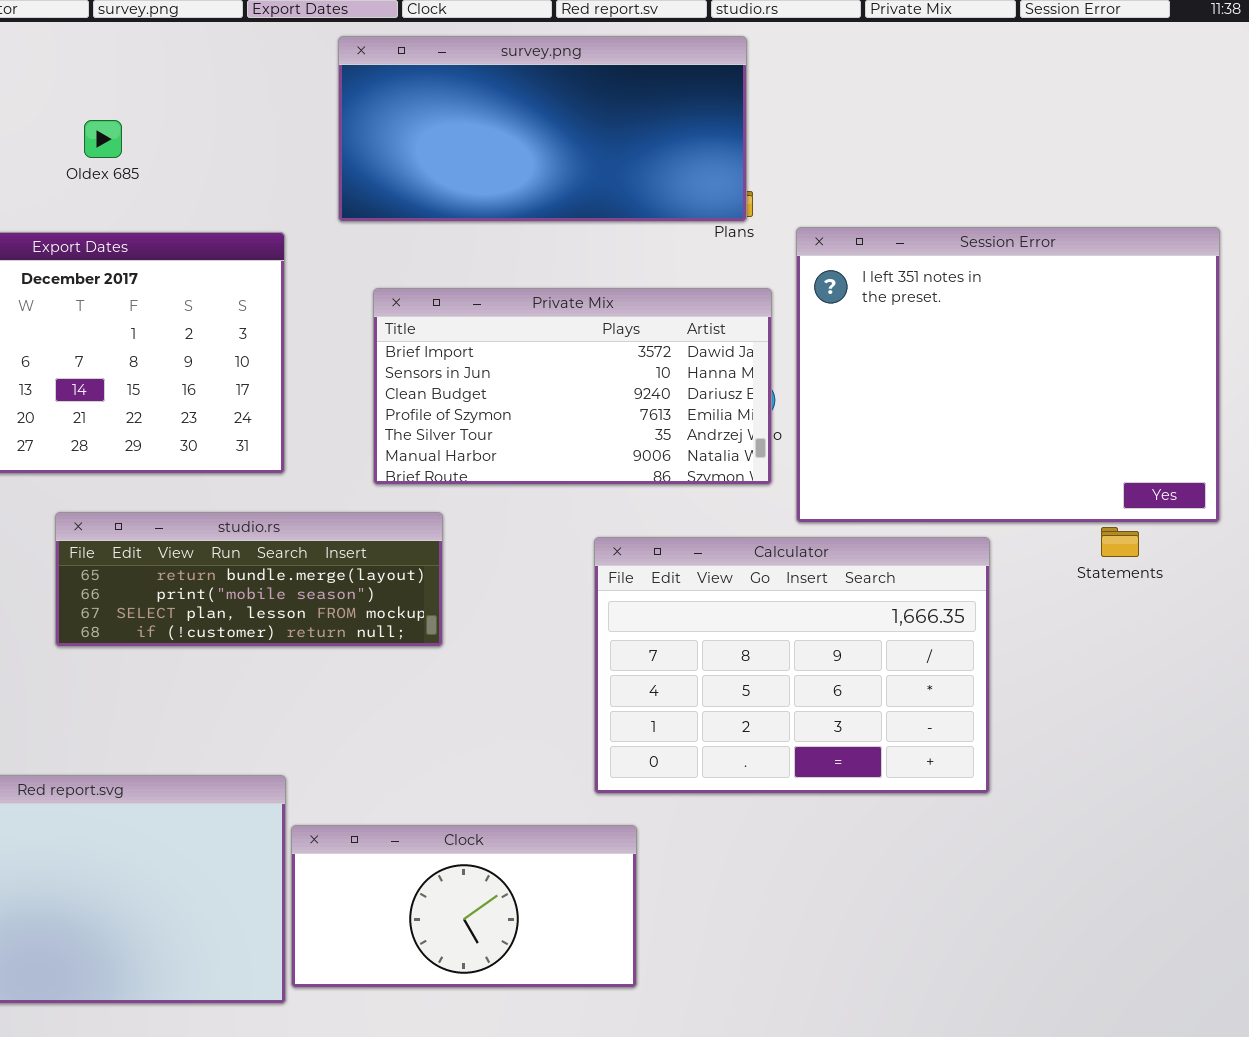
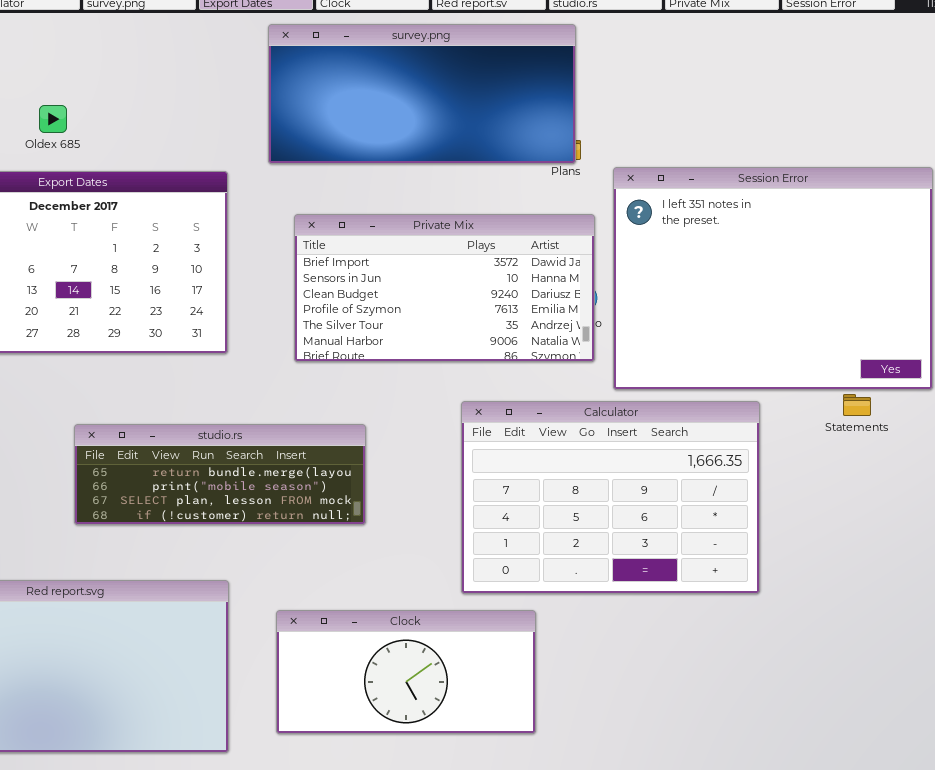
Oldex 685: [84,120,122,158] -> [39,105,67,133], moved
studio.rs: [55,512,443,647] -> [74,424,366,525], moved
Clock: [291,825,637,988] -> [276,610,536,734], moved

